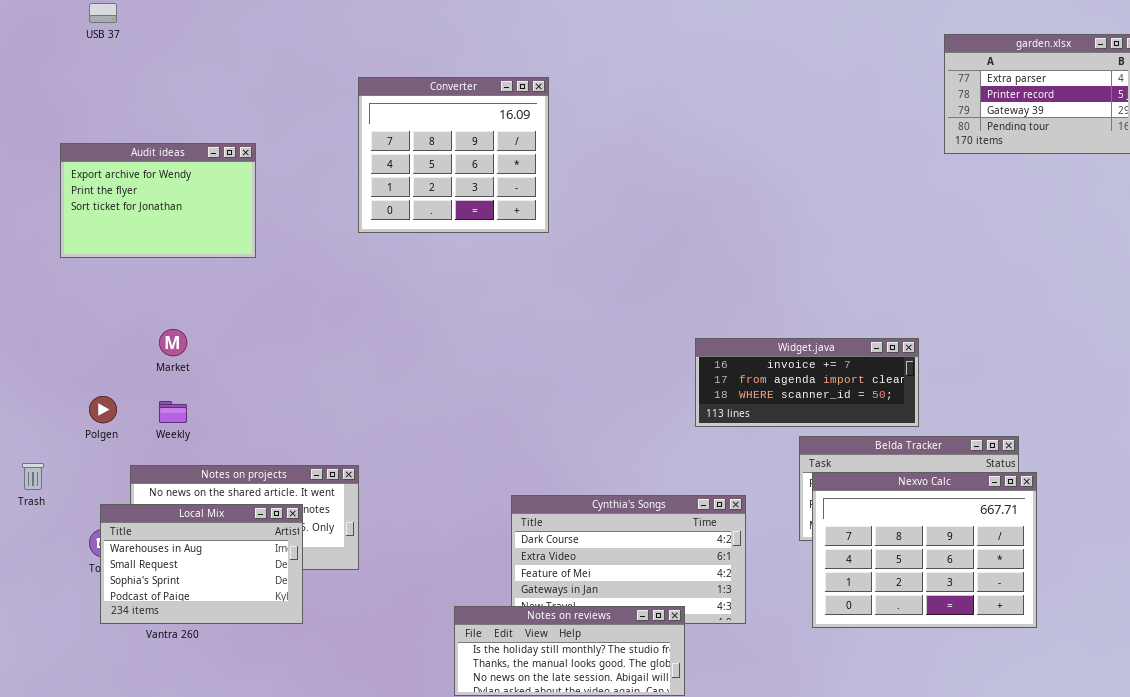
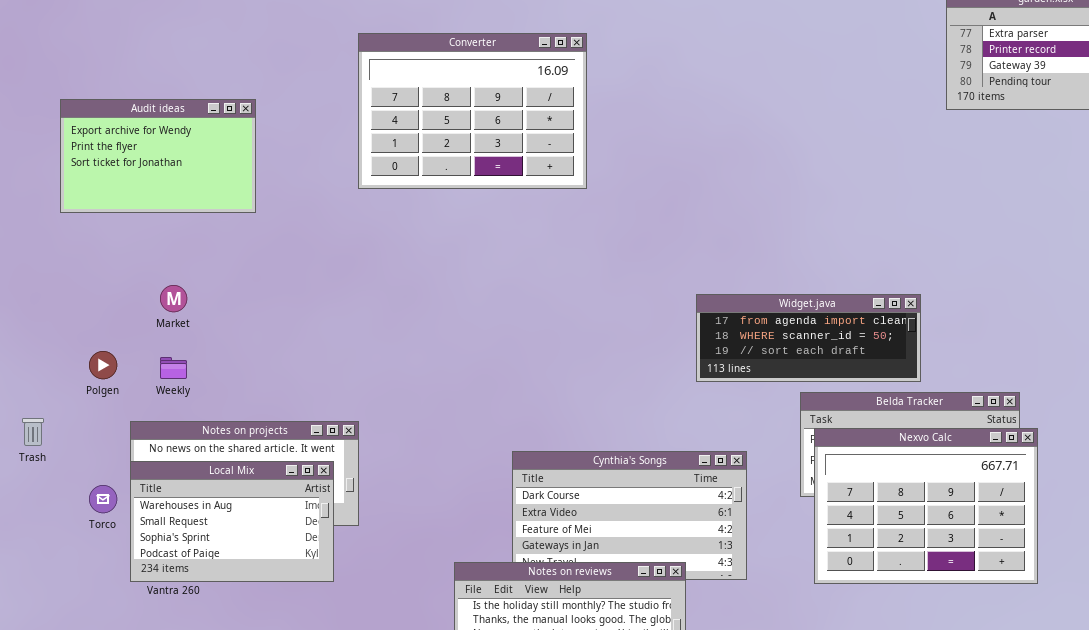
Converter: [358,77,549,233] -> [358,33,587,189], resized
Widget.java: [695,338,919,427] -> [696,294,921,382], scrolled down 1 row
Local Mix: [100,504,303,624] -> [130,461,334,582], moved

